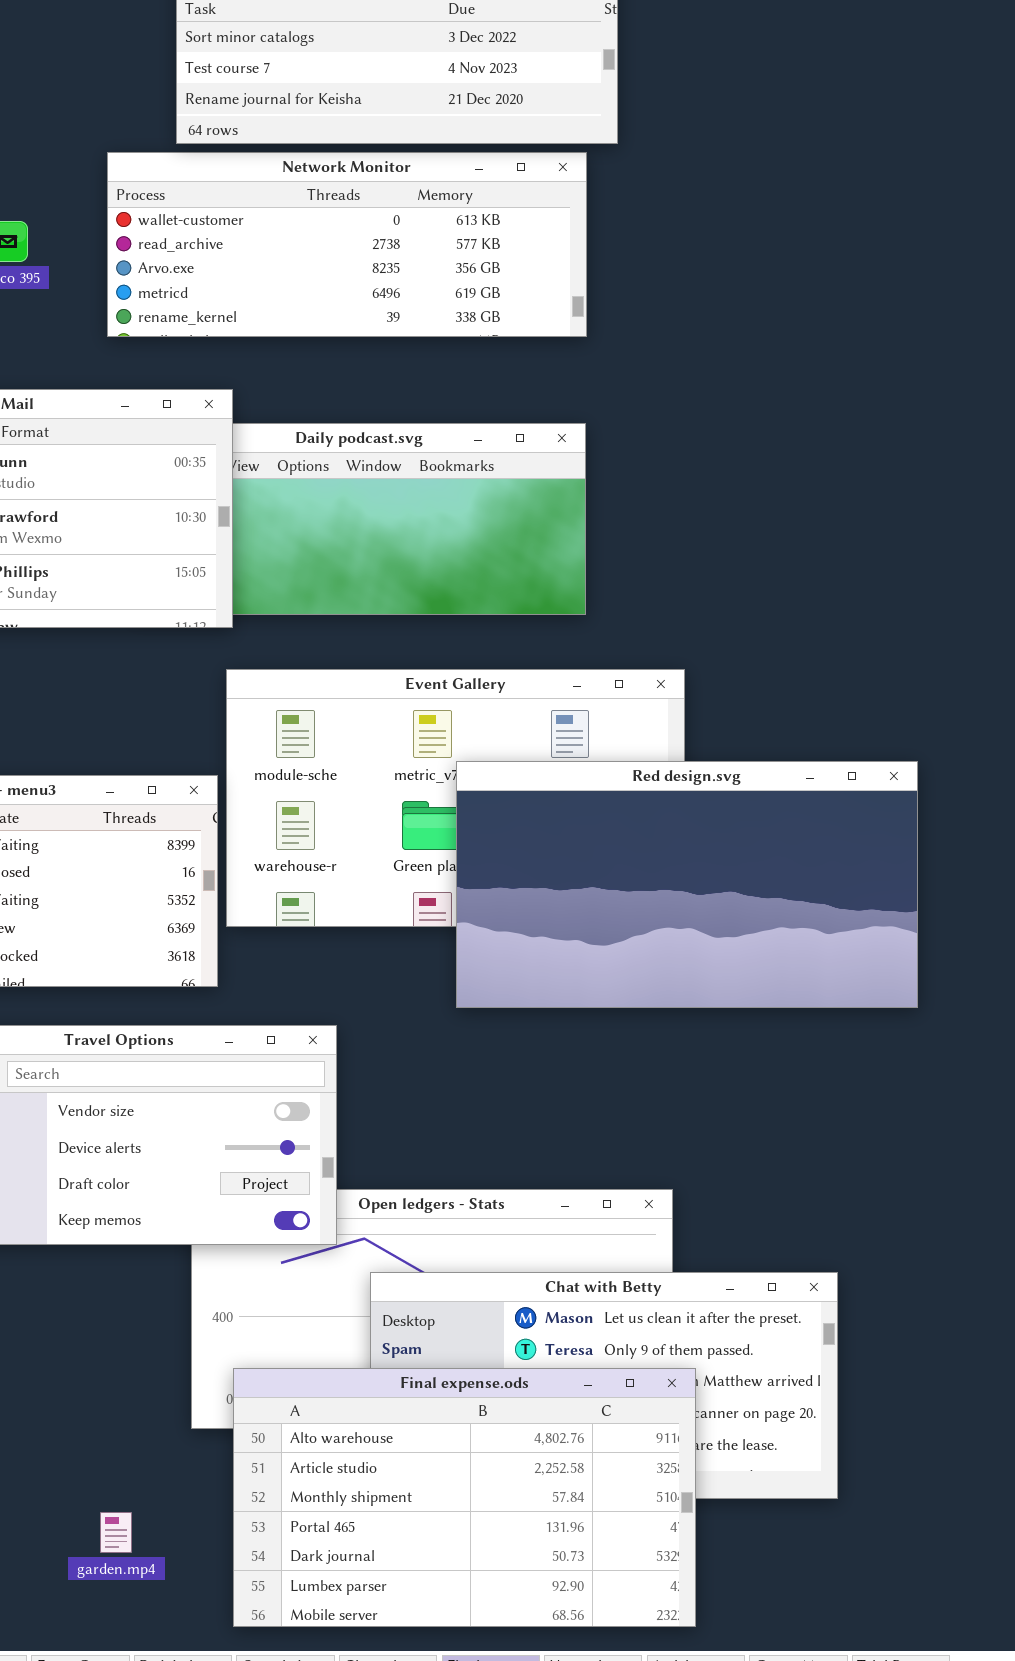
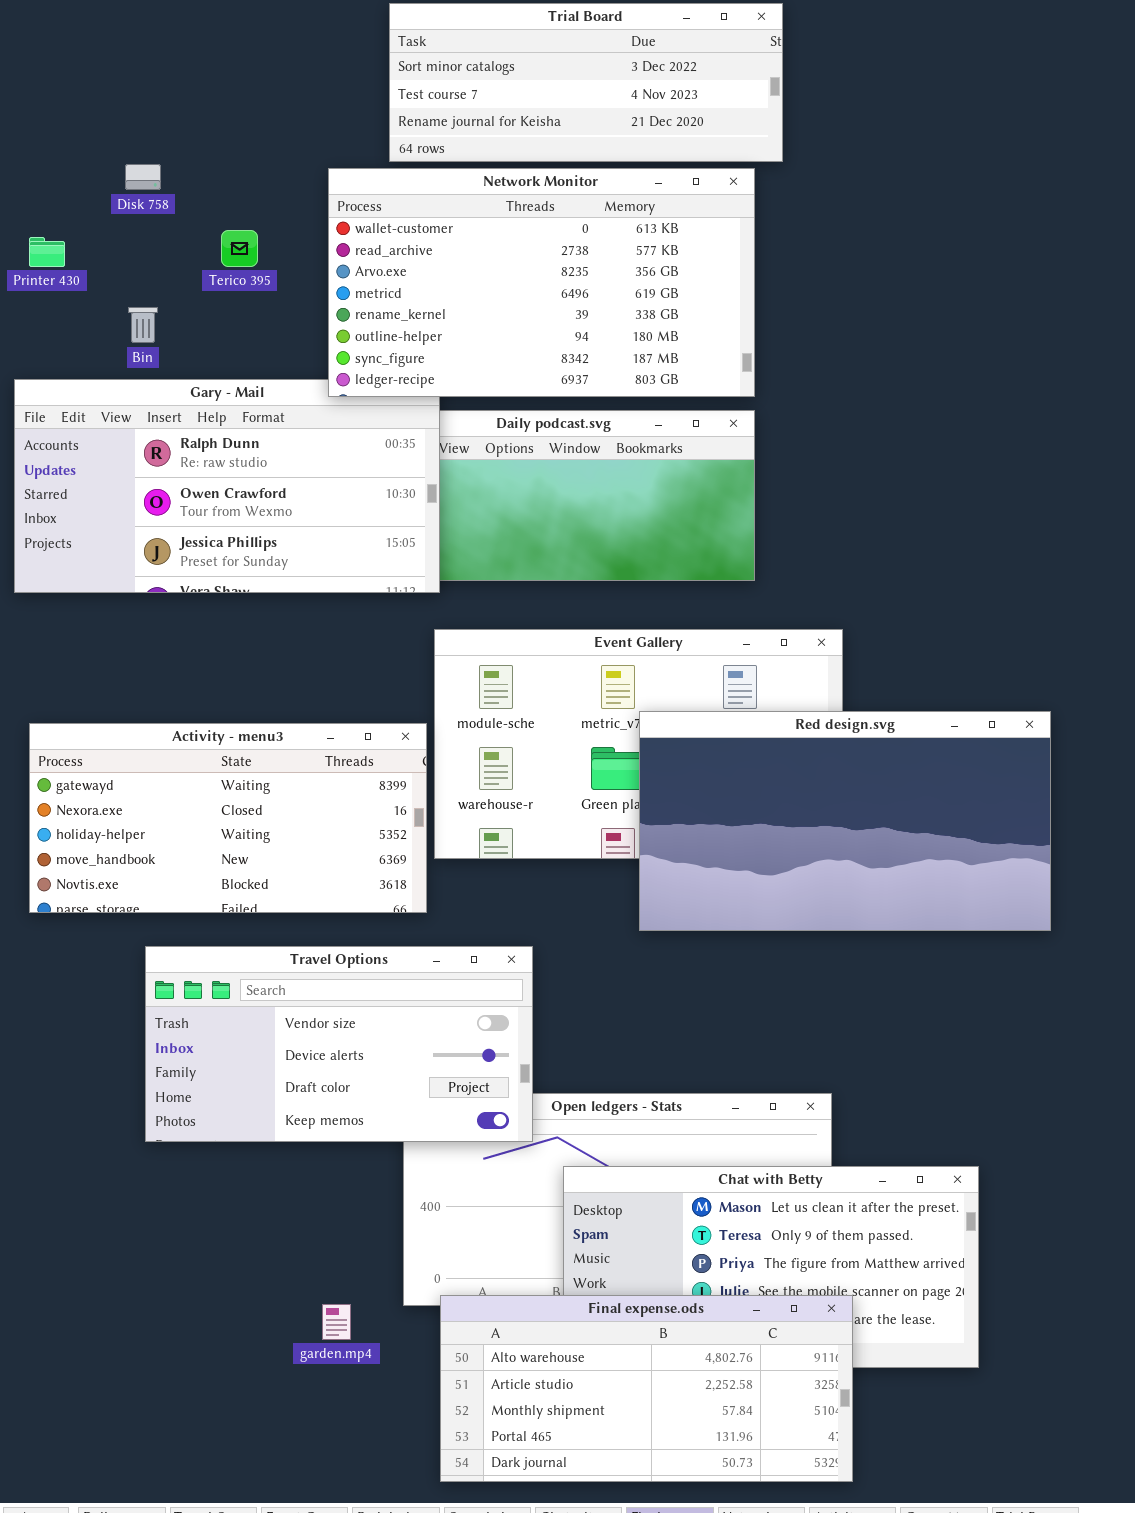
Network Monitor: [107,152,587,337] -> [328,168,755,397], resized
Final expense.ods: [233,1368,696,1627] -> [440,1295,853,1482], resized
garden.mp4: [100,1512,132,1553] -> [322,1304,351,1340], moved

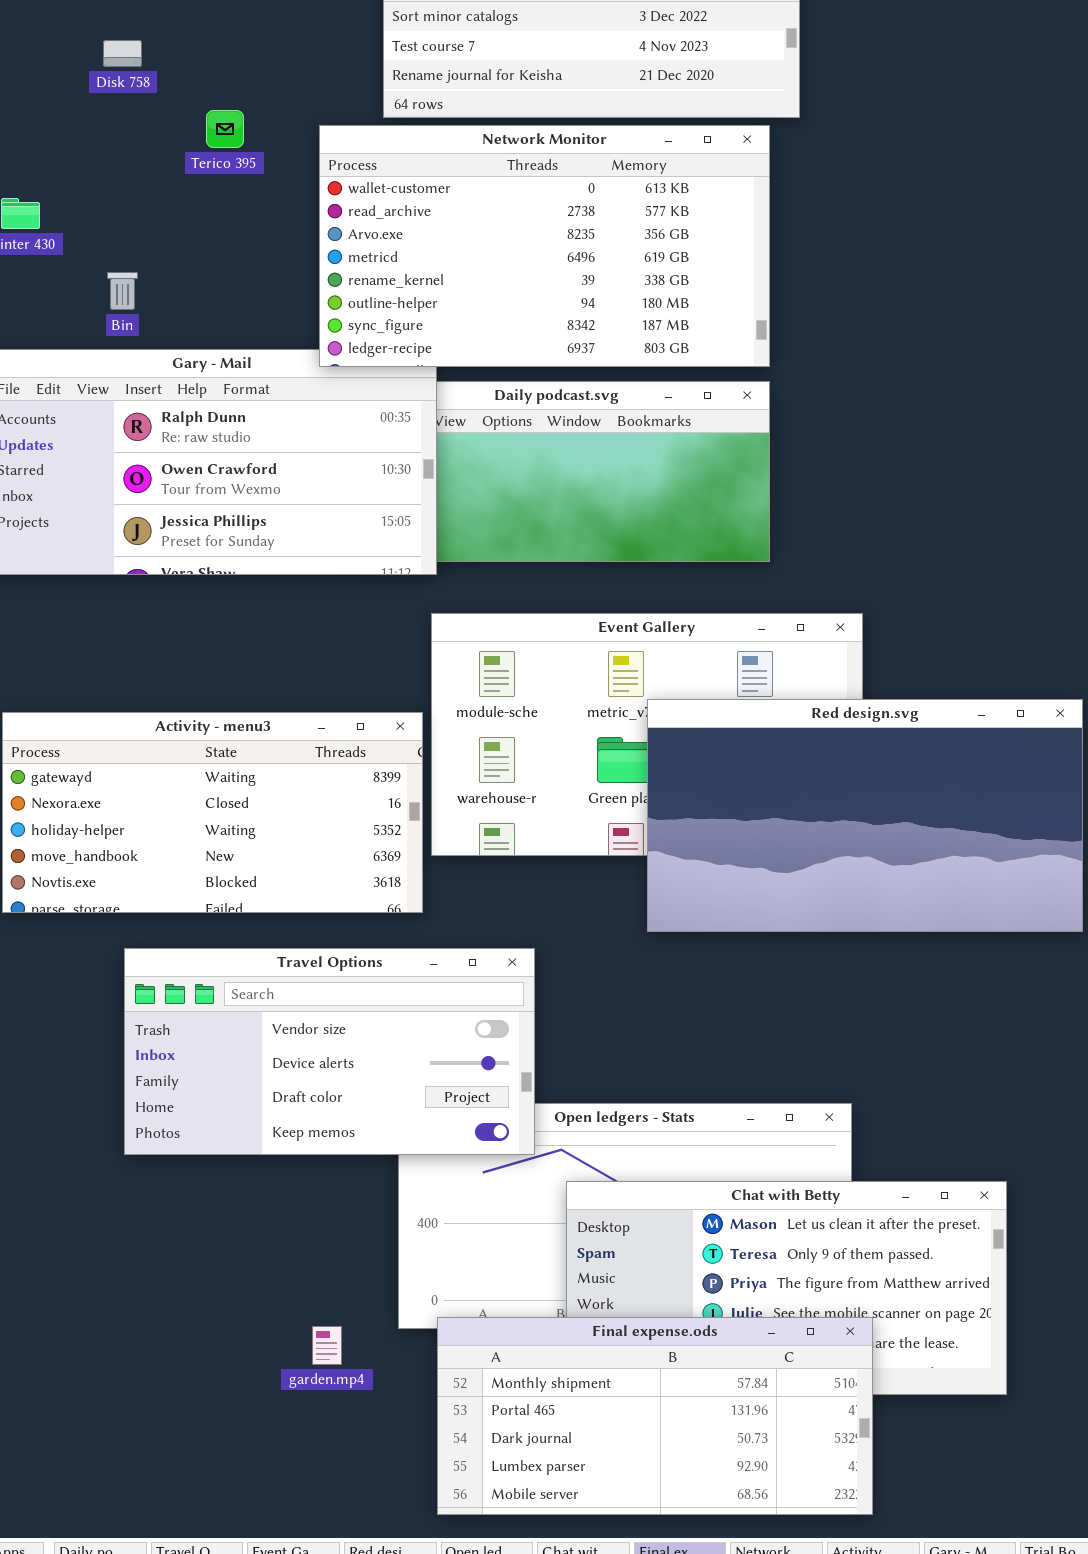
Disk 758: [125,164,161,190] -> [103,40,142,67], moved
Terico 395: [221,230,258,267] -> [206,110,244,148], moved
Final expense.ods: [440,1295,853,1482] -> [437,1317,873,1515], scrolled down 2 rows

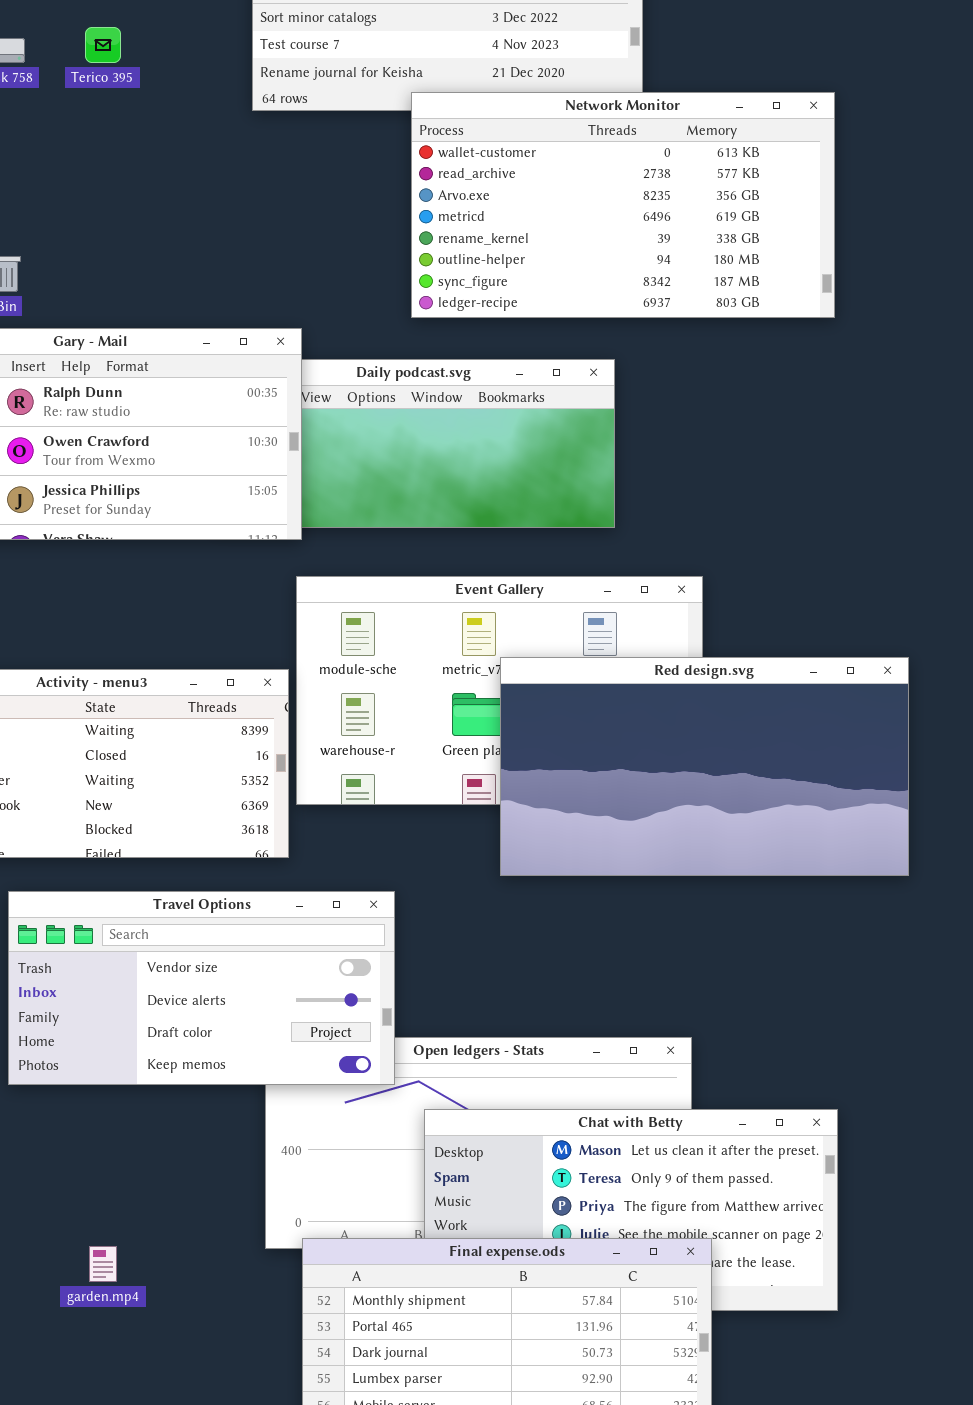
Terico 395: [206,110,244,148] -> [85,27,121,63], moved
Network Monitor: [319,125,770,367] -> [411,92,835,318], moved
garden.mp4: [312,1326,342,1365] -> [89,1246,117,1282], moved

